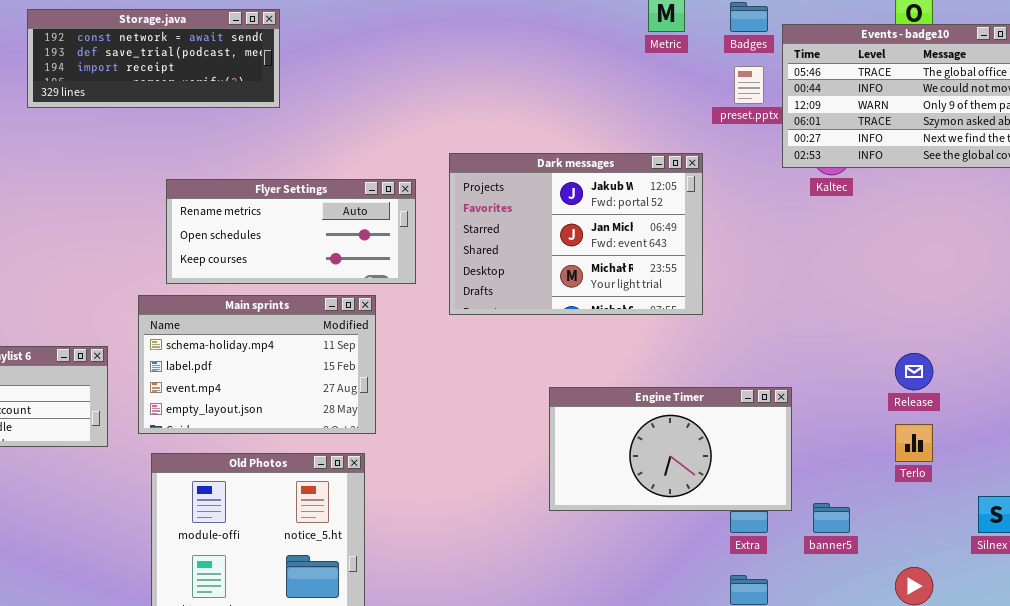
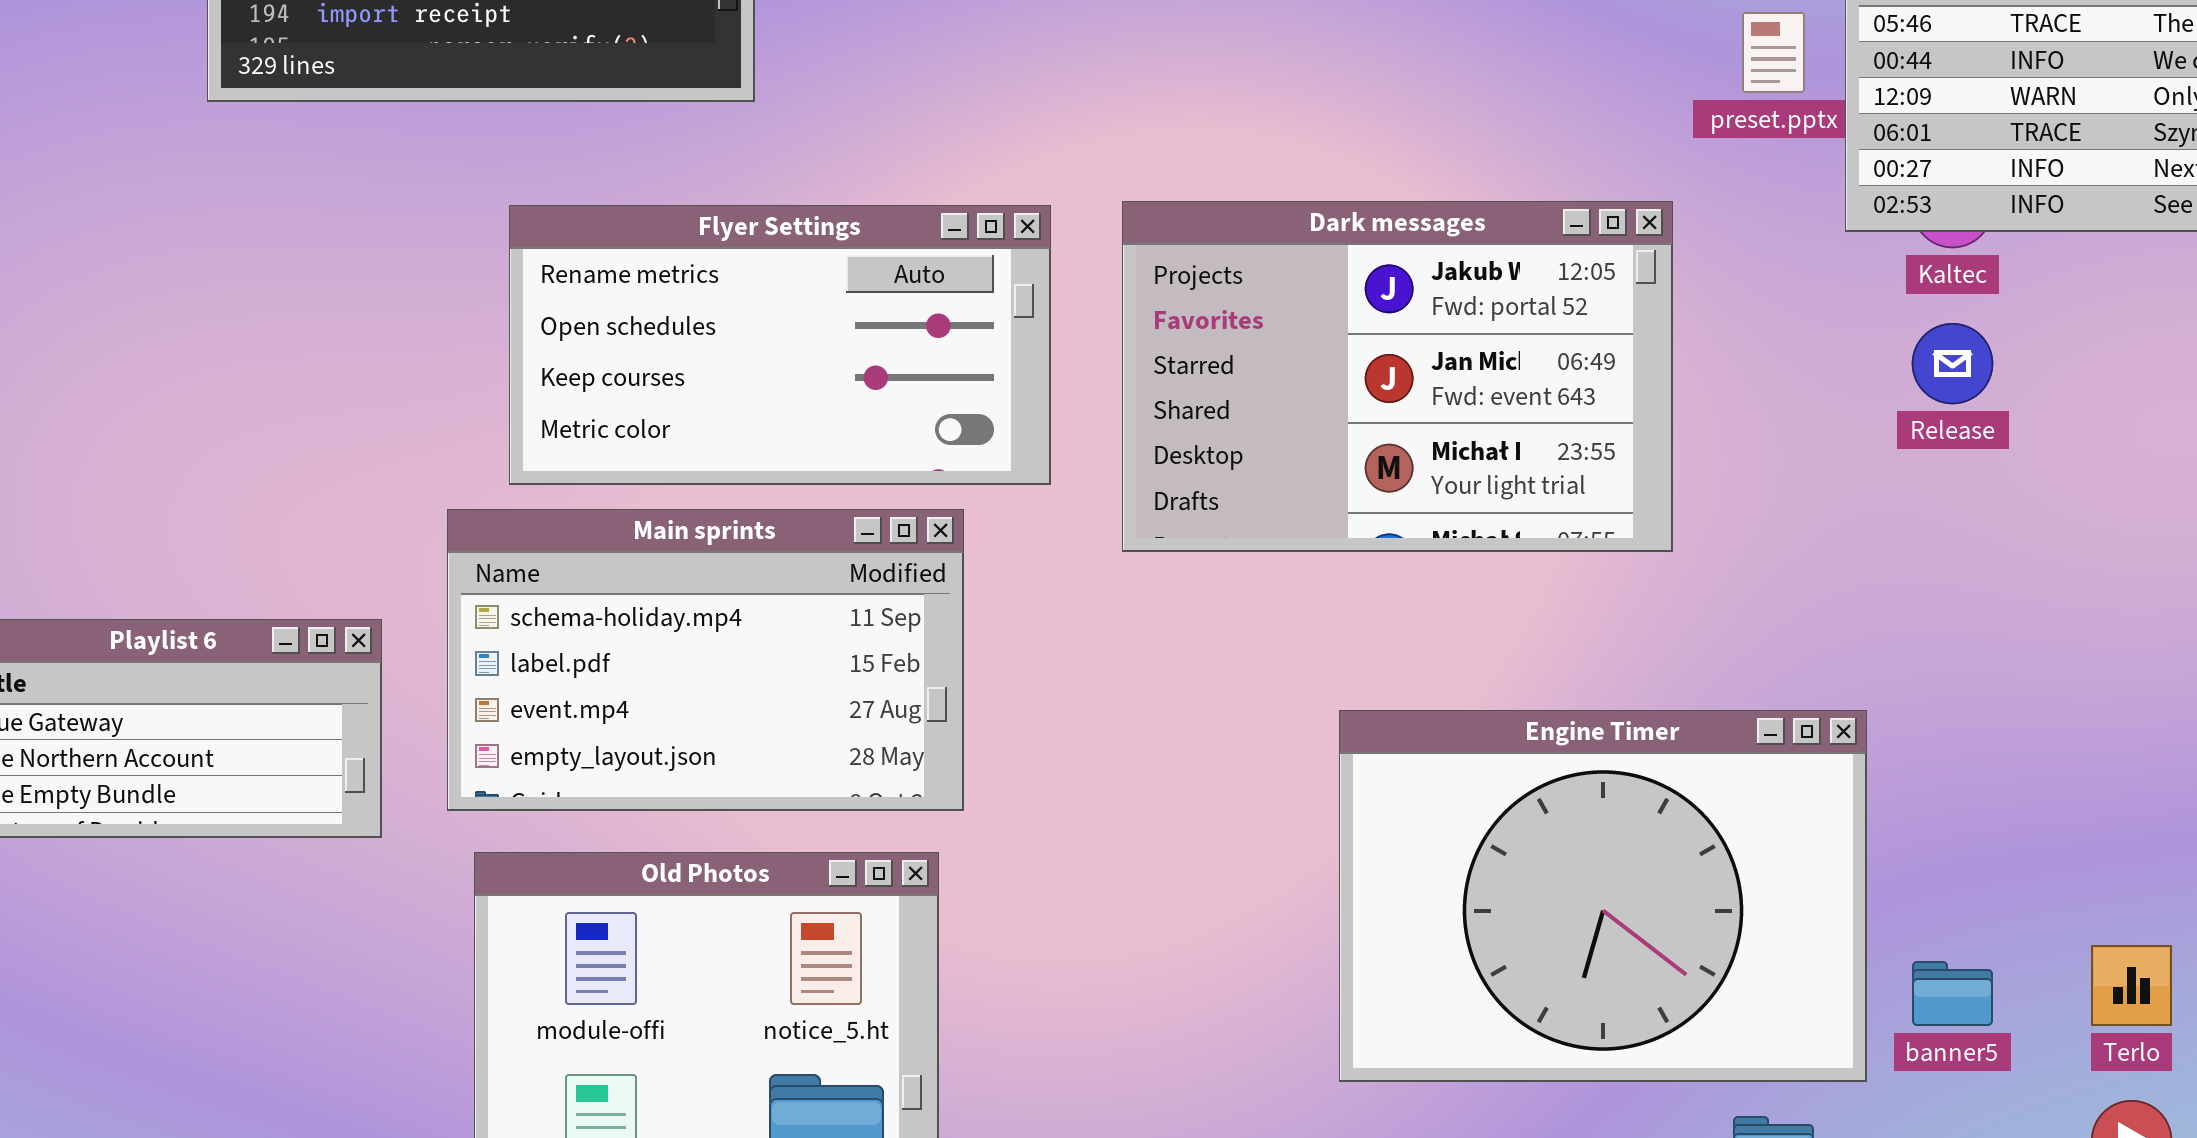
Flyer Settings: [166,179,416,284] -> [509,205,1051,485], resized
Release: [895,353,933,390] -> [1912,323,1993,404], moved
Engine Timer: [549,387,792,511] -> [1339,710,1867,1082], resized
Terlo: [895,424,933,462] -> [2091,945,2172,1026], moved

